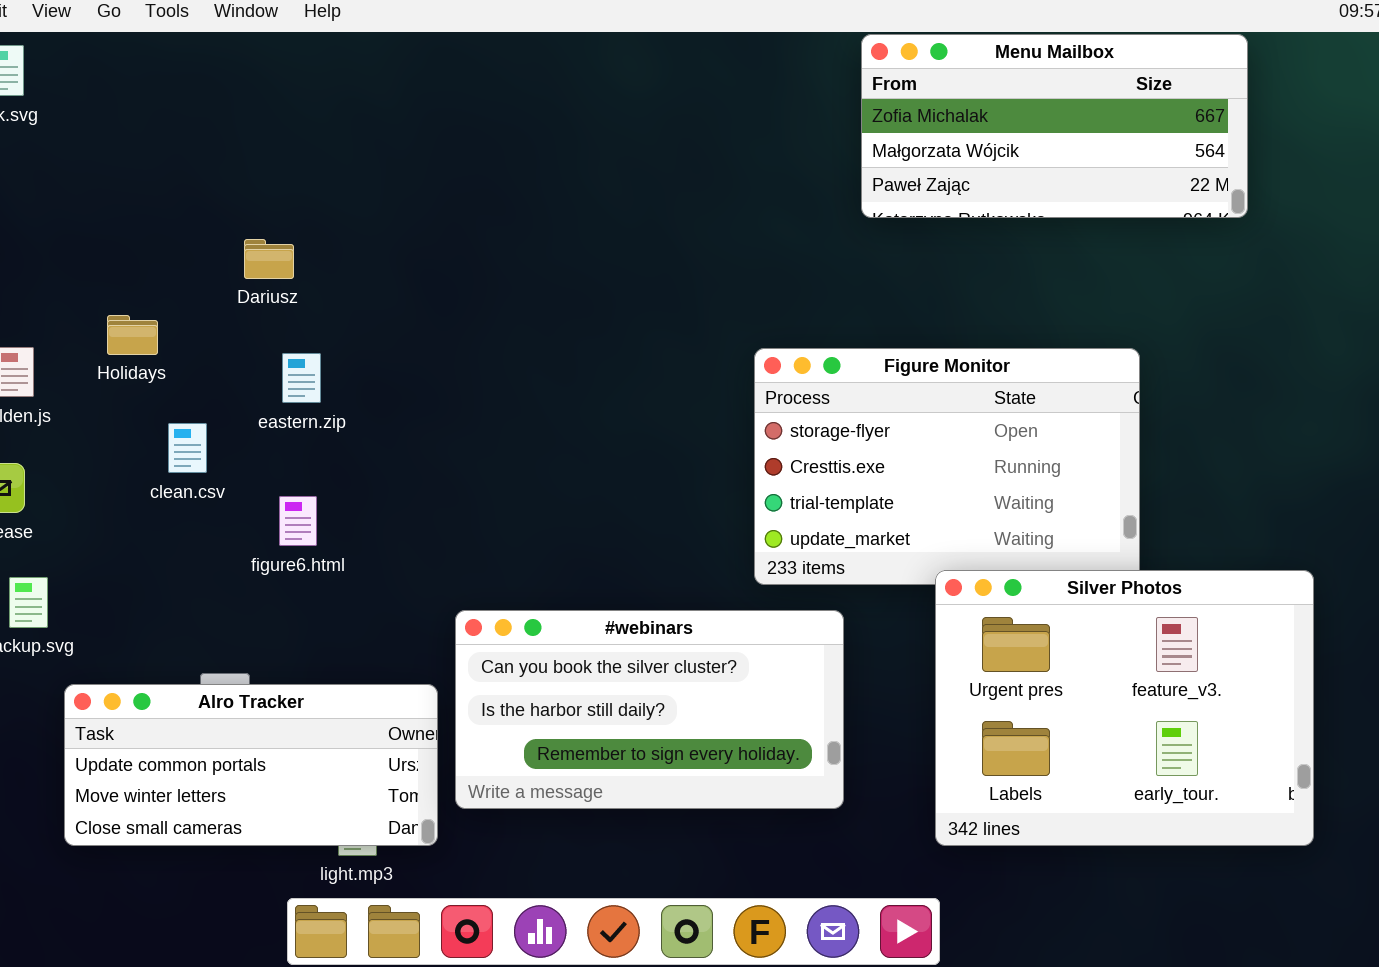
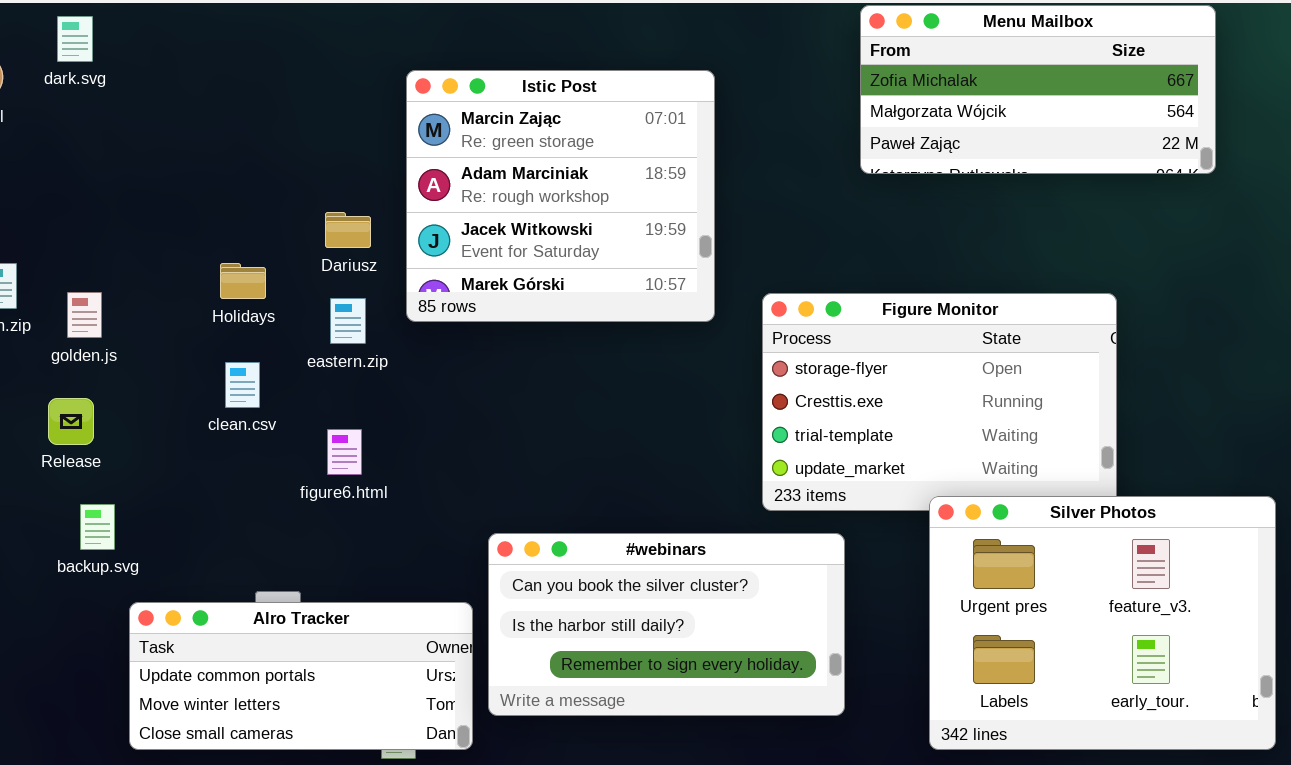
Istic Post: none -> [406,70,715,322], opened
Dariusz: [244,239,294,279] -> [325,212,371,248], moved
Holidays: [107,315,158,355] -> [220,263,266,299], moved

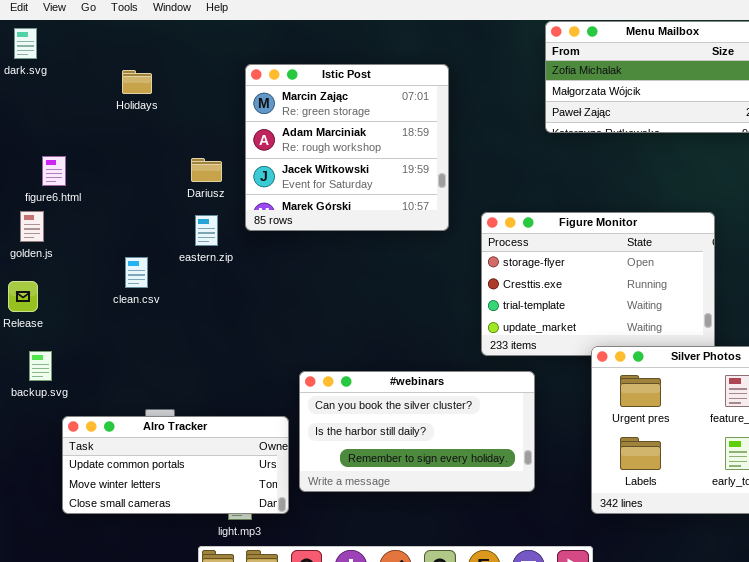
Holidays: [220,263,266,299] -> [122,70,152,94], moved
figure6.html: [327,429,362,475] -> [42,156,66,186], moved

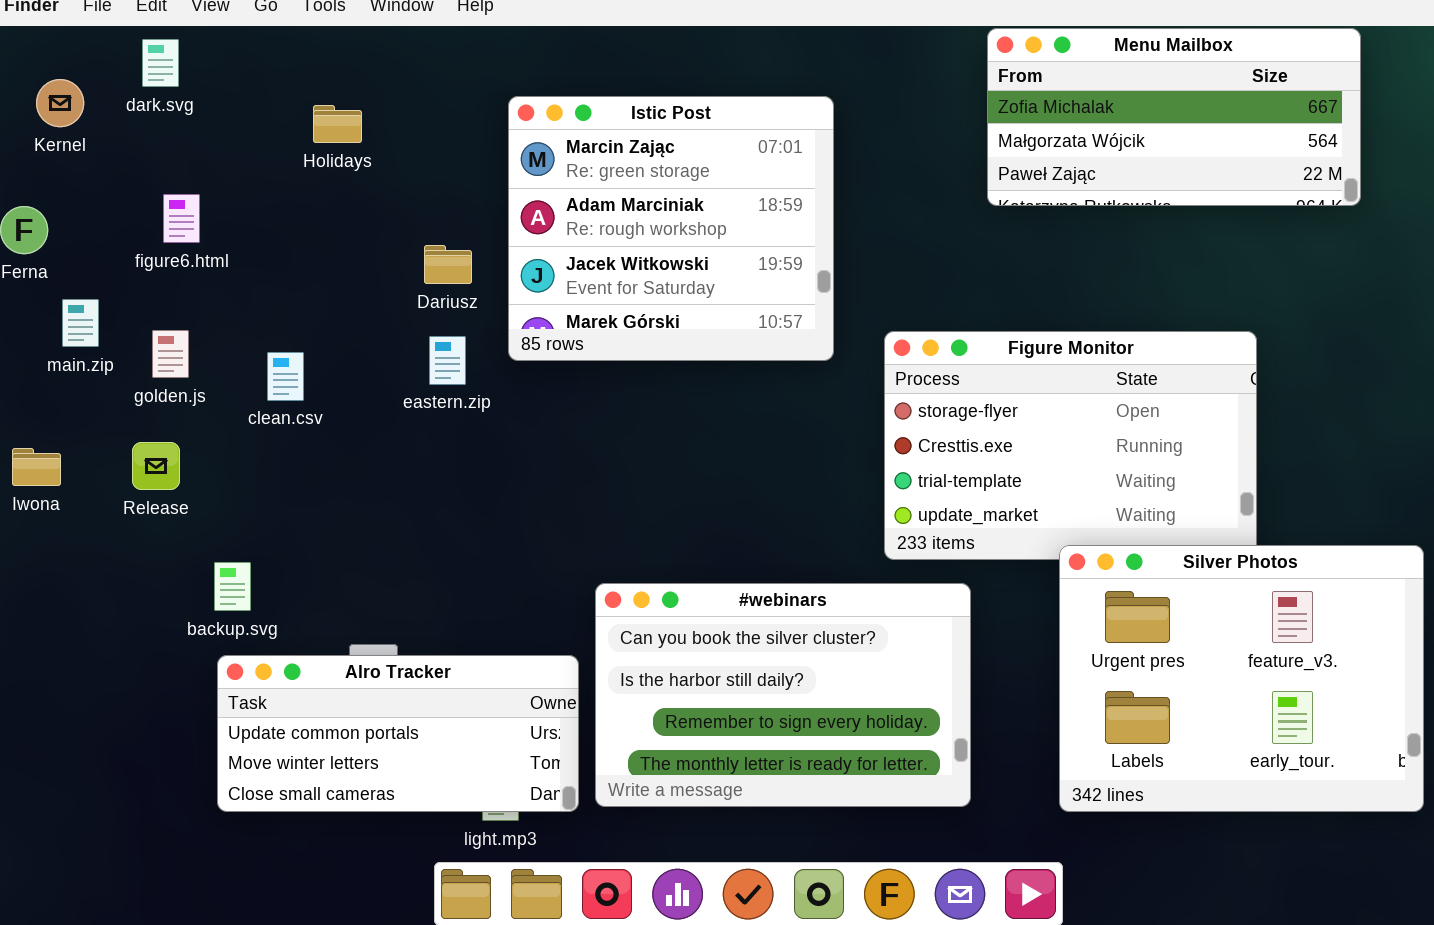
figure6.html: [42,156,66,186] -> [163,194,200,243], moved
clean.csv: [125,257,148,288] -> [267,352,304,401], moved
backup.svg: [29,351,52,381] -> [214,562,251,611], moved
#webinars: [299,371,535,492] -> [595,583,971,807], resized

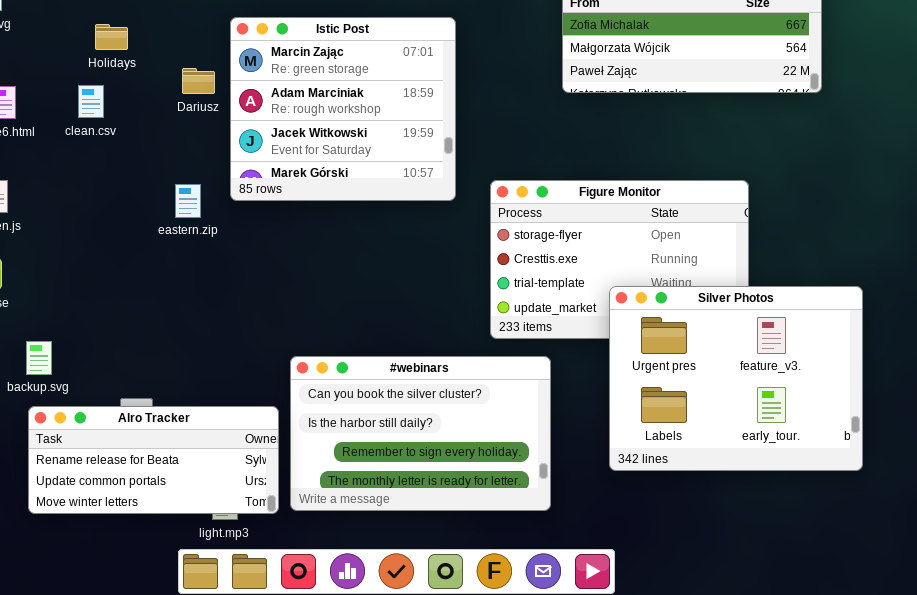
Dariusz: [424,245,472,284] -> [182,68,215,94], moved
clean.csv: [267,352,304,401] -> [78,85,104,118], moved
Silver Photos: [1059,545,1424,812] -> [609,286,863,471], moved
Alro Tracker: [217,655,579,812] -> [28,406,279,514], scrolled up 1 row

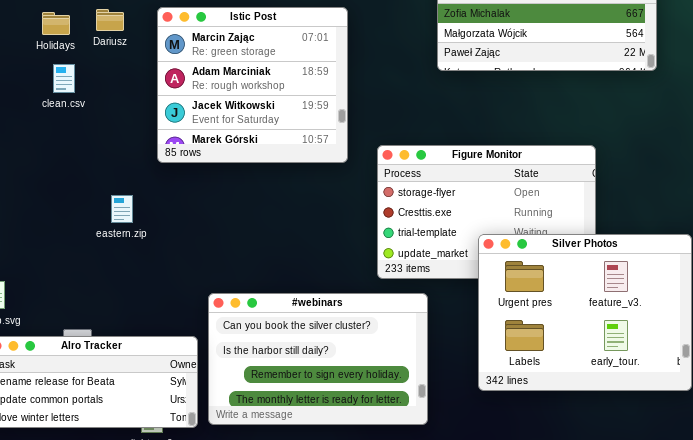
Dariusz: [182,68,215,94] -> [96,9,124,31], moved
clean.csv: [78,85,104,118] -> [53,64,75,93], moved
eastern.zip: [175,184,201,218] -> [111,195,133,223], moved

